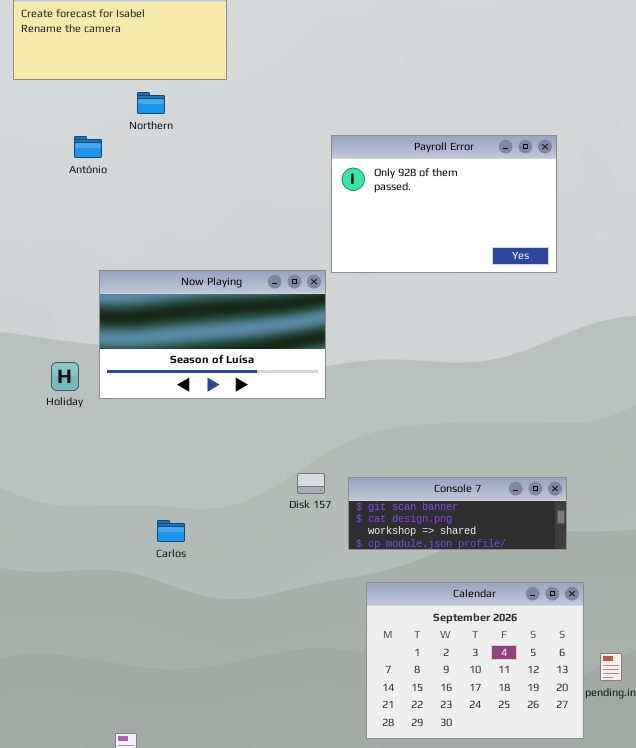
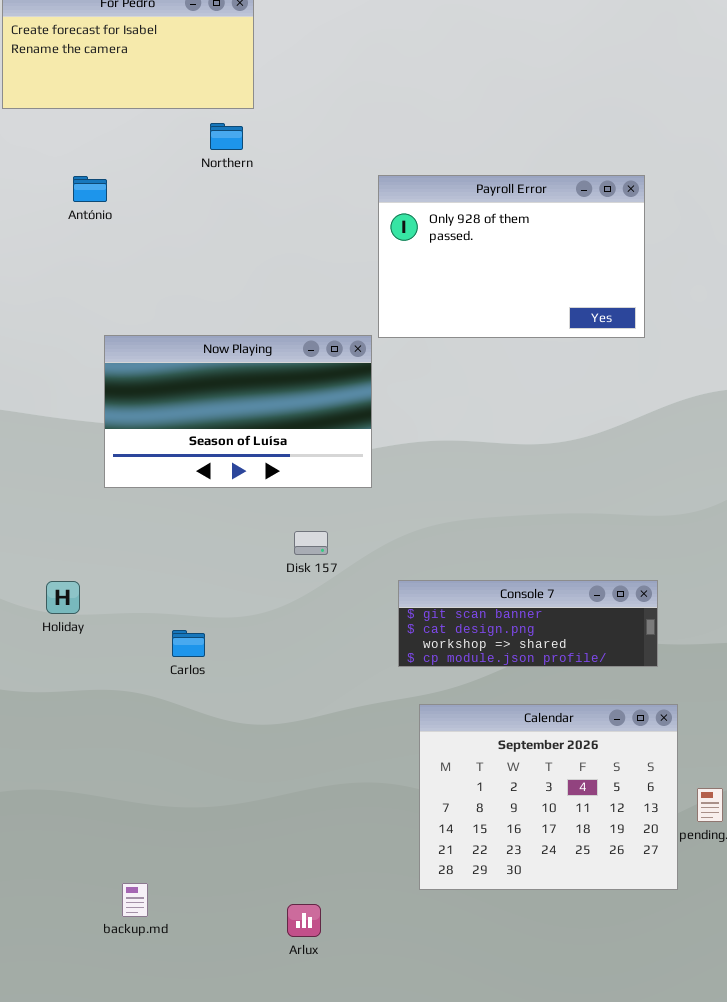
Northern: [137,92,165,114] -> [210,123,243,150], moved
Holiday: [51,362,79,391] -> [46,581,80,614], moved
Disk 157: [297,473,325,494] -> [294,531,328,555], moved

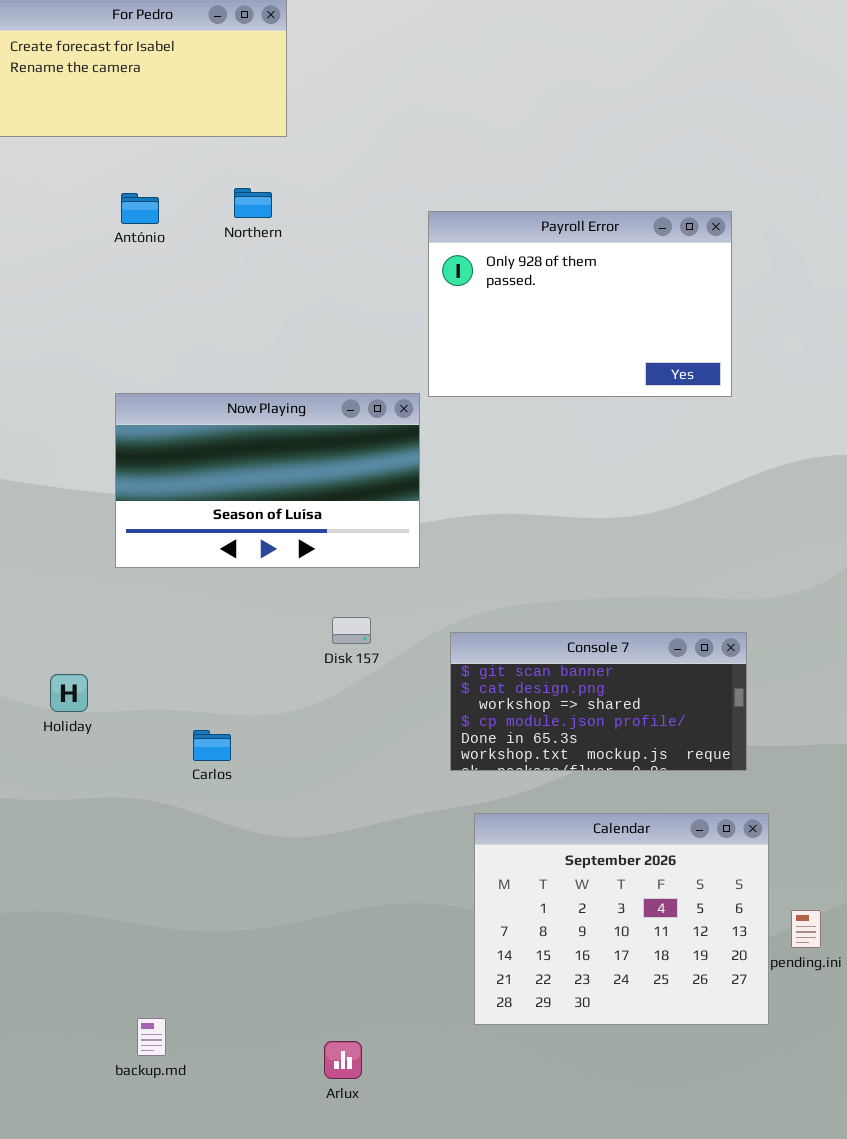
Northern: [210,123,243,150] -> [234,188,272,218], moved
António: [73,176,107,202] -> [121,193,159,224], moved
Console 7: [398,580,658,667] -> [450,632,747,771], resized

